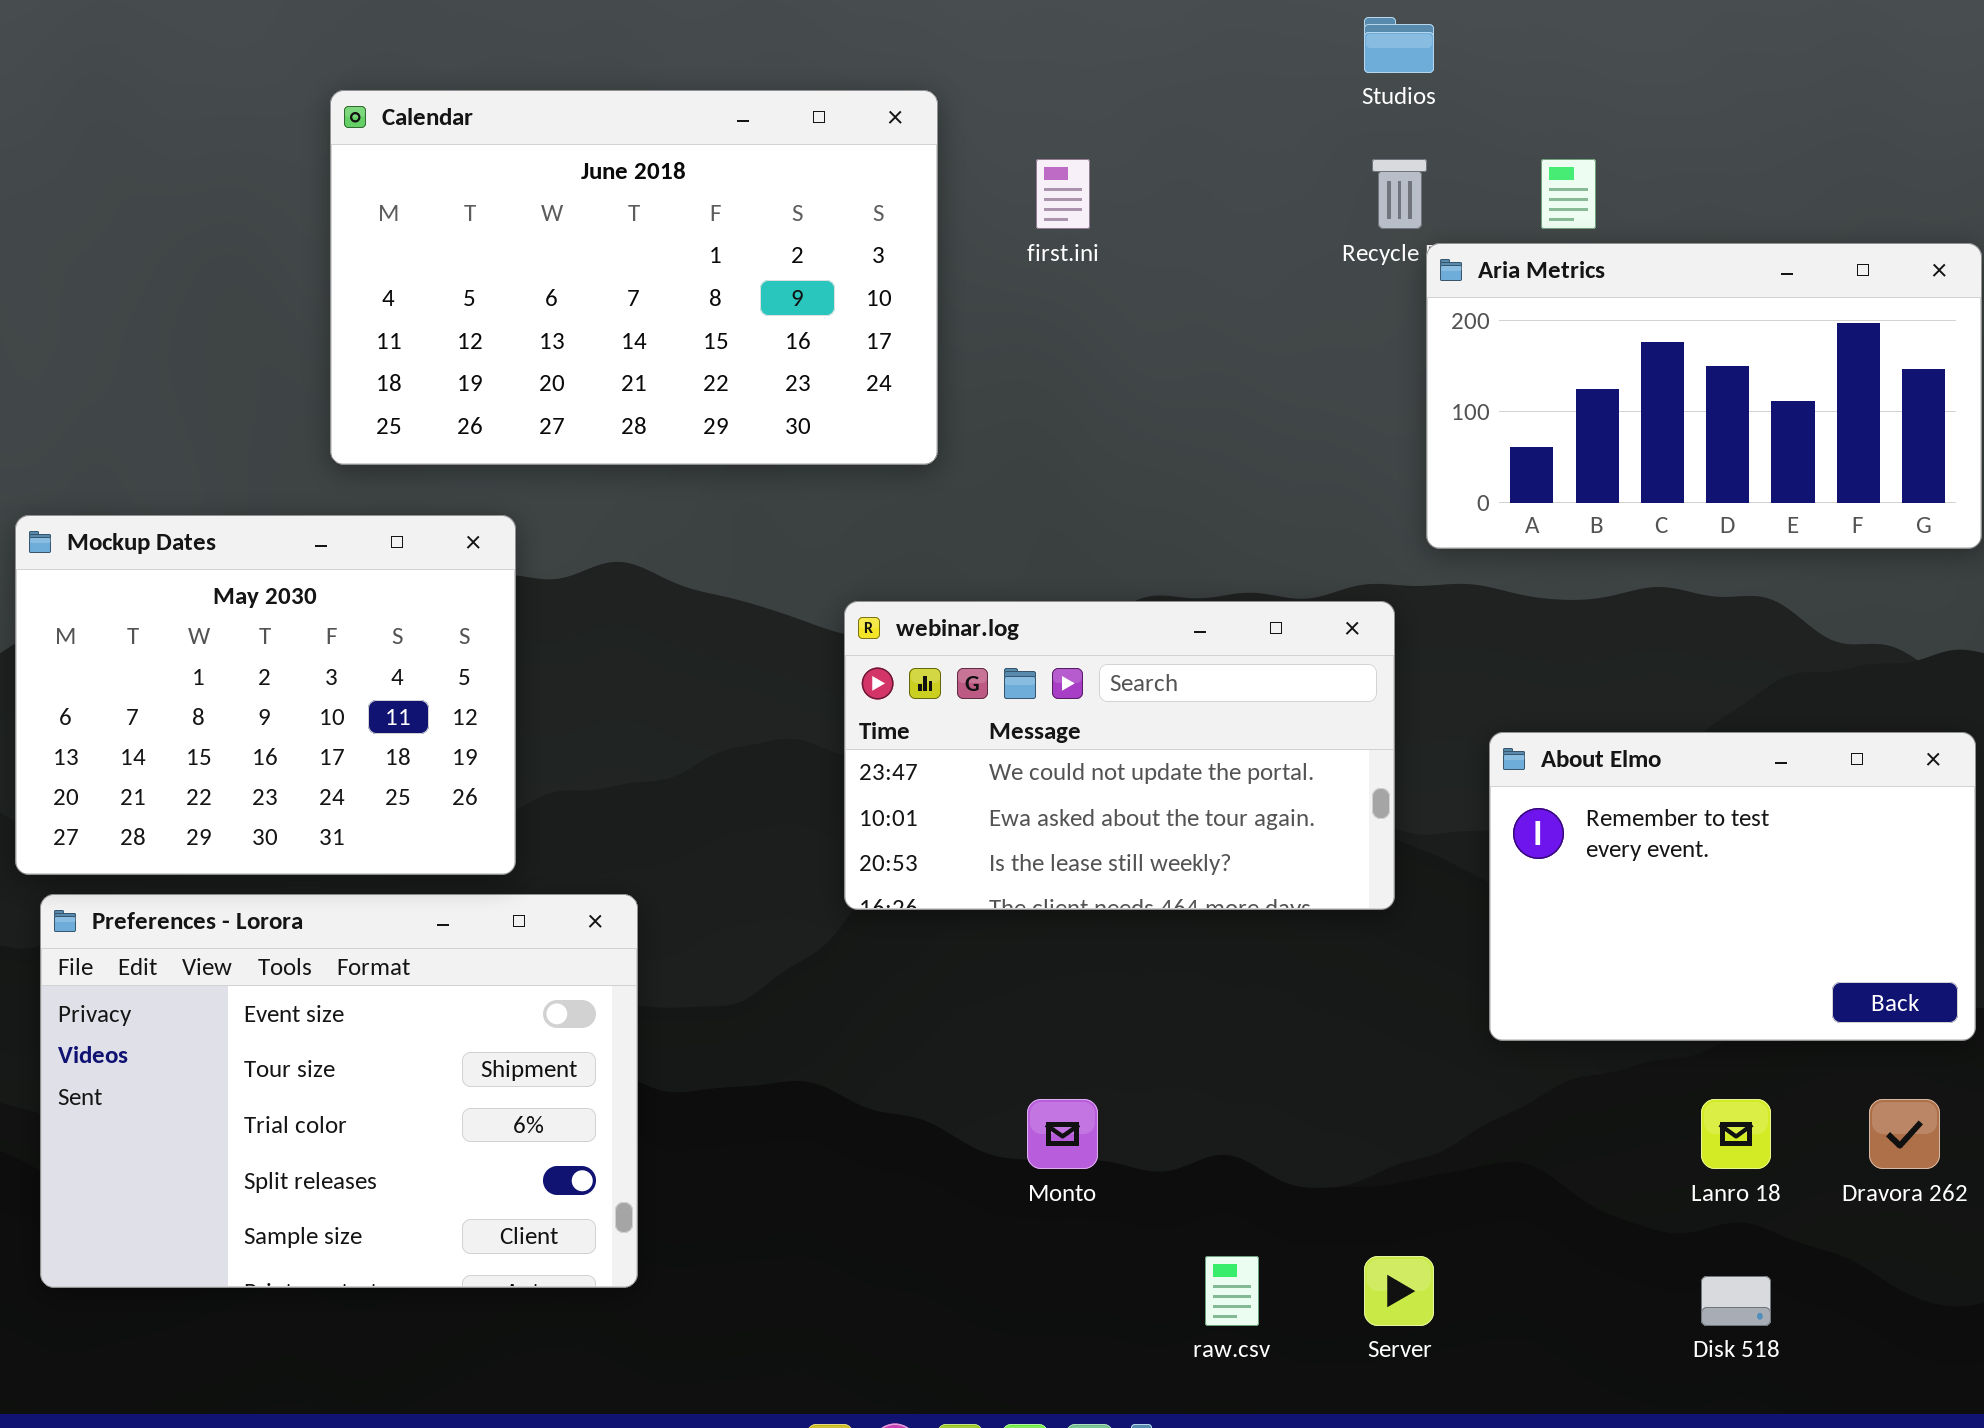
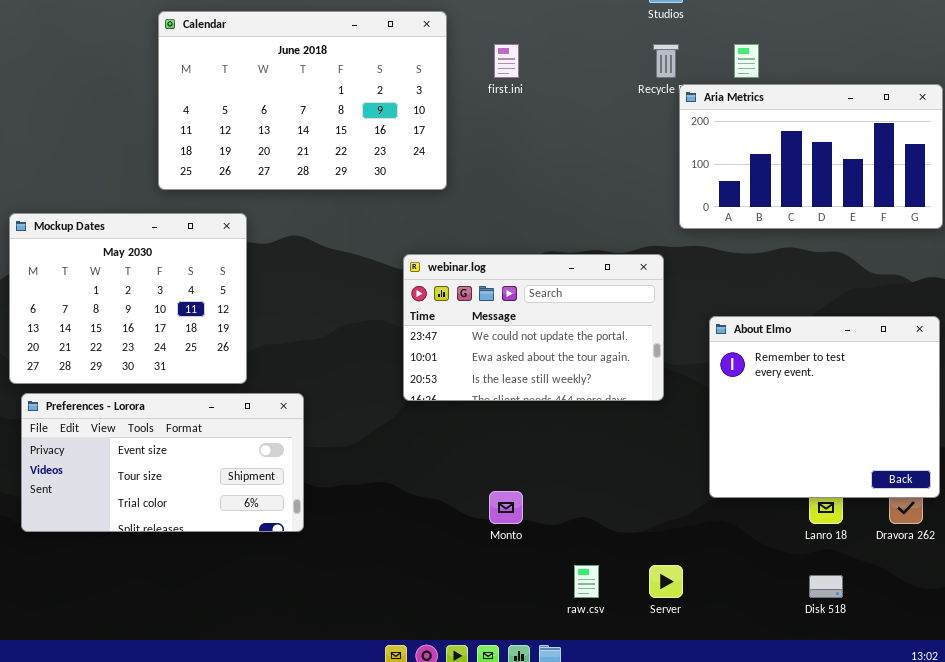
About Elmo: [1489,732,1976,1041] -> [709,316,940,498], resized
Preferences - Lorora: [40,894,638,1288] -> [21,393,304,532], resized

